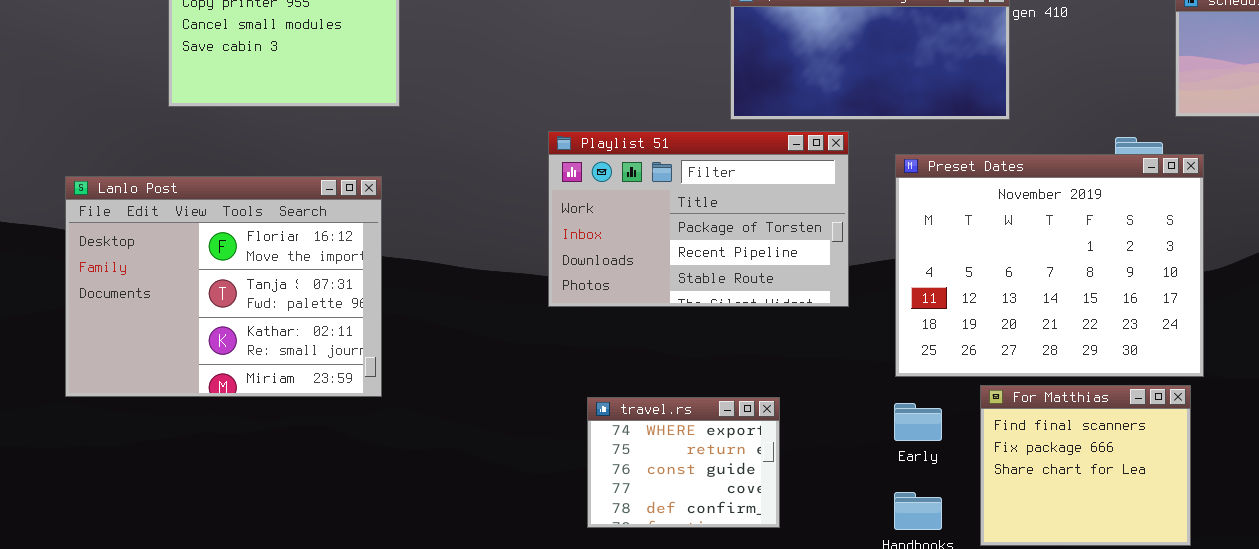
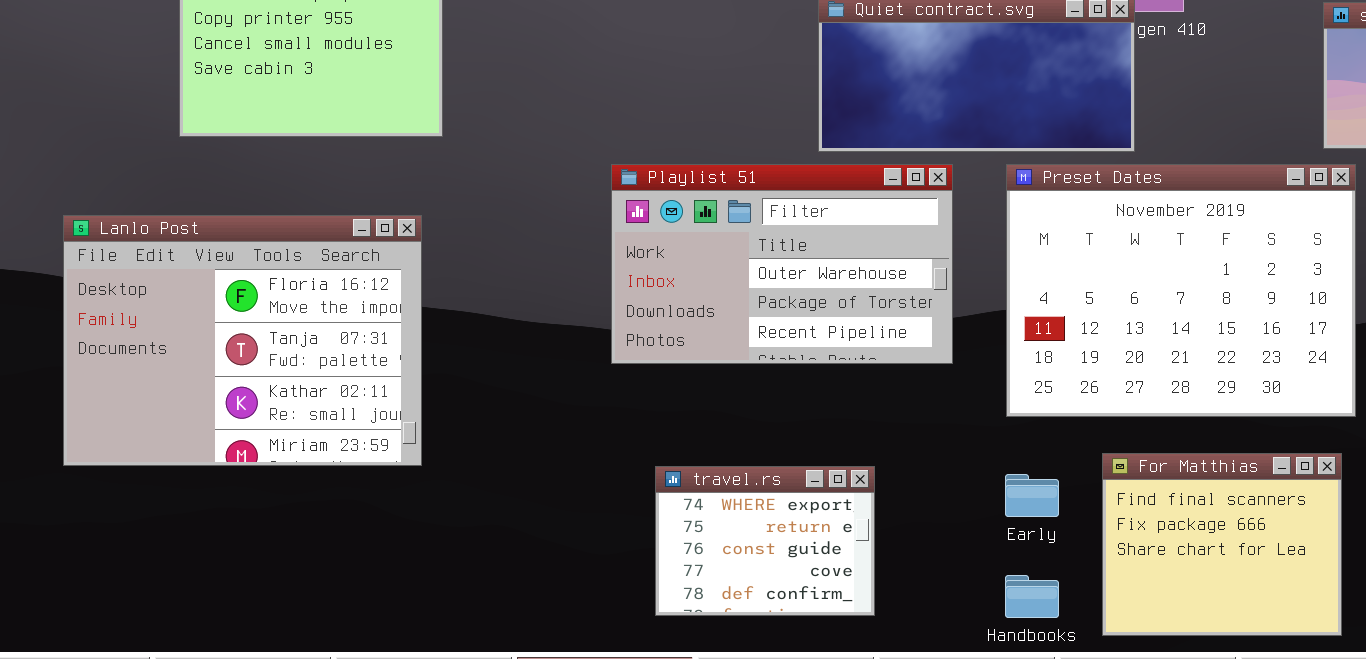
Playlist 51: [548,131,849,307] -> [611,164,953,364], scrolled up 1 row
Preset Dates: [895,154,1204,377] -> [1006,164,1356,417], moved

